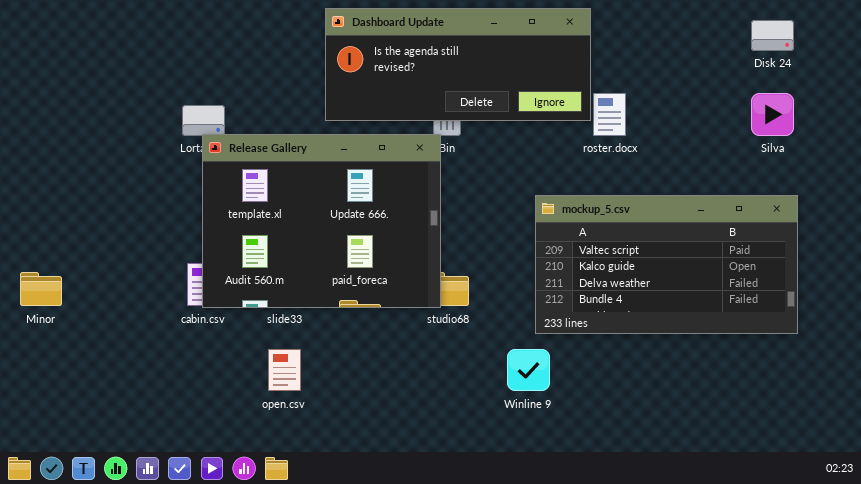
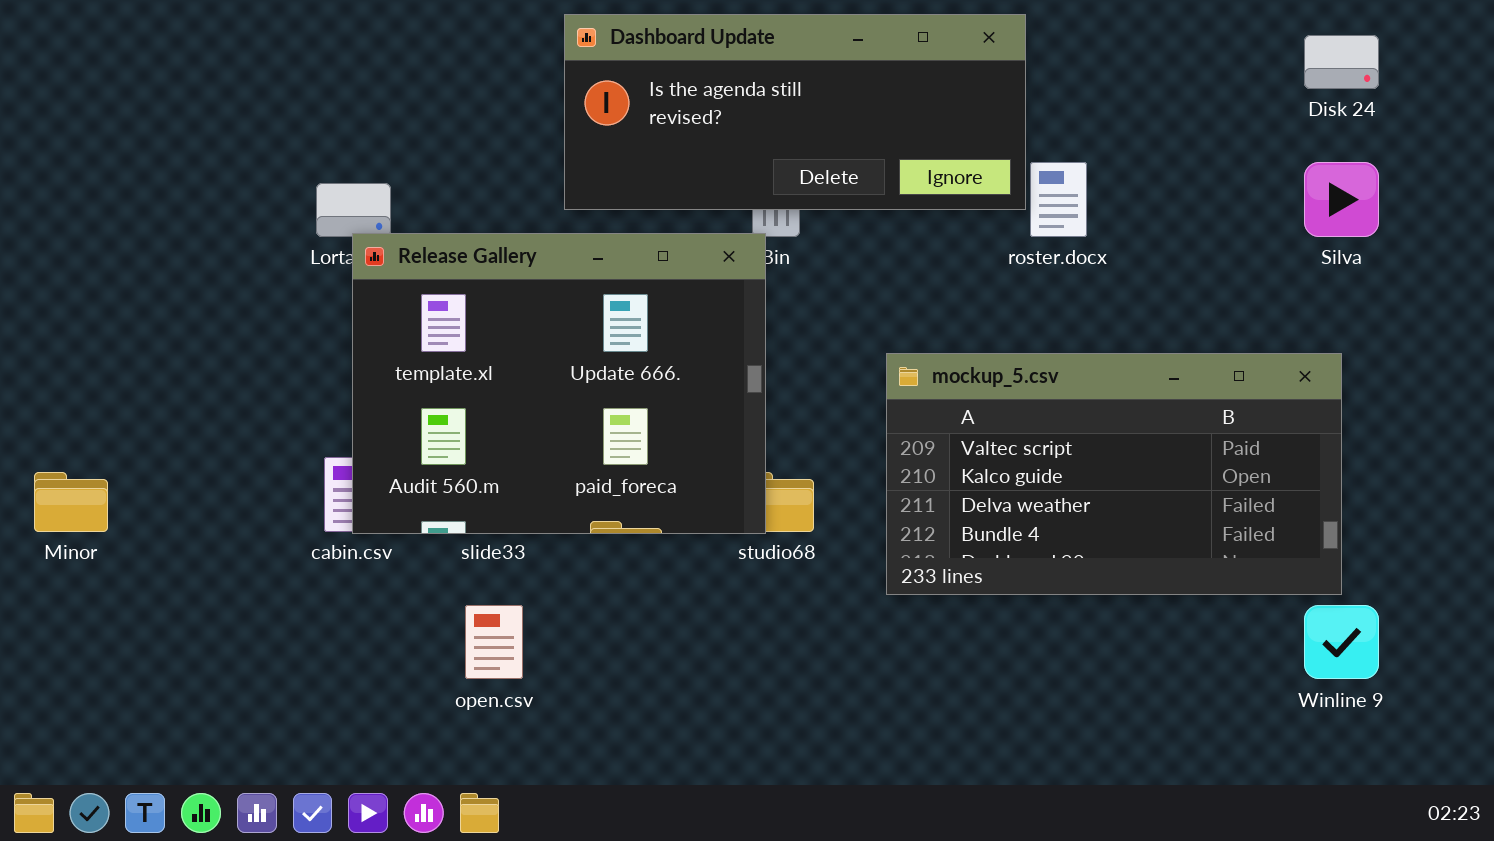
mockup_5.csv: [535,195,798,334] -> [886,353,1342,595], moved
Winline 9: [507,349,550,391] -> [1304,605,1379,679], moved

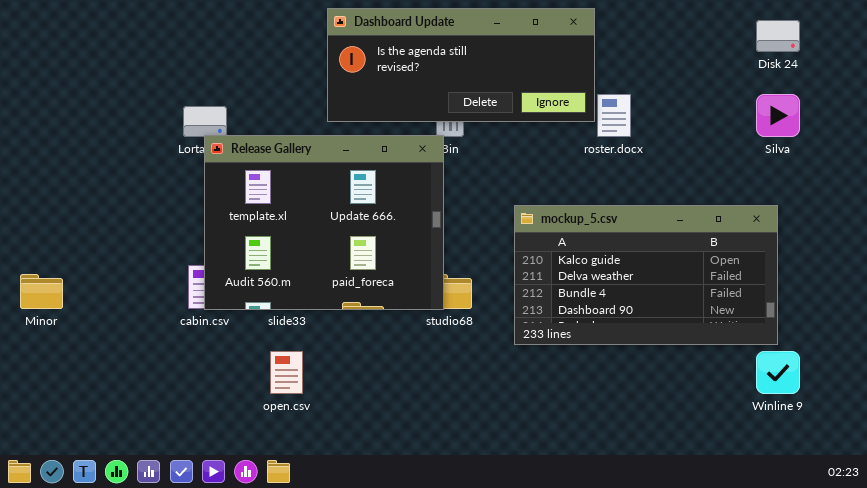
mockup_5.csv: [886,353,1342,595] -> [514,205,778,345], scrolled down 1 row

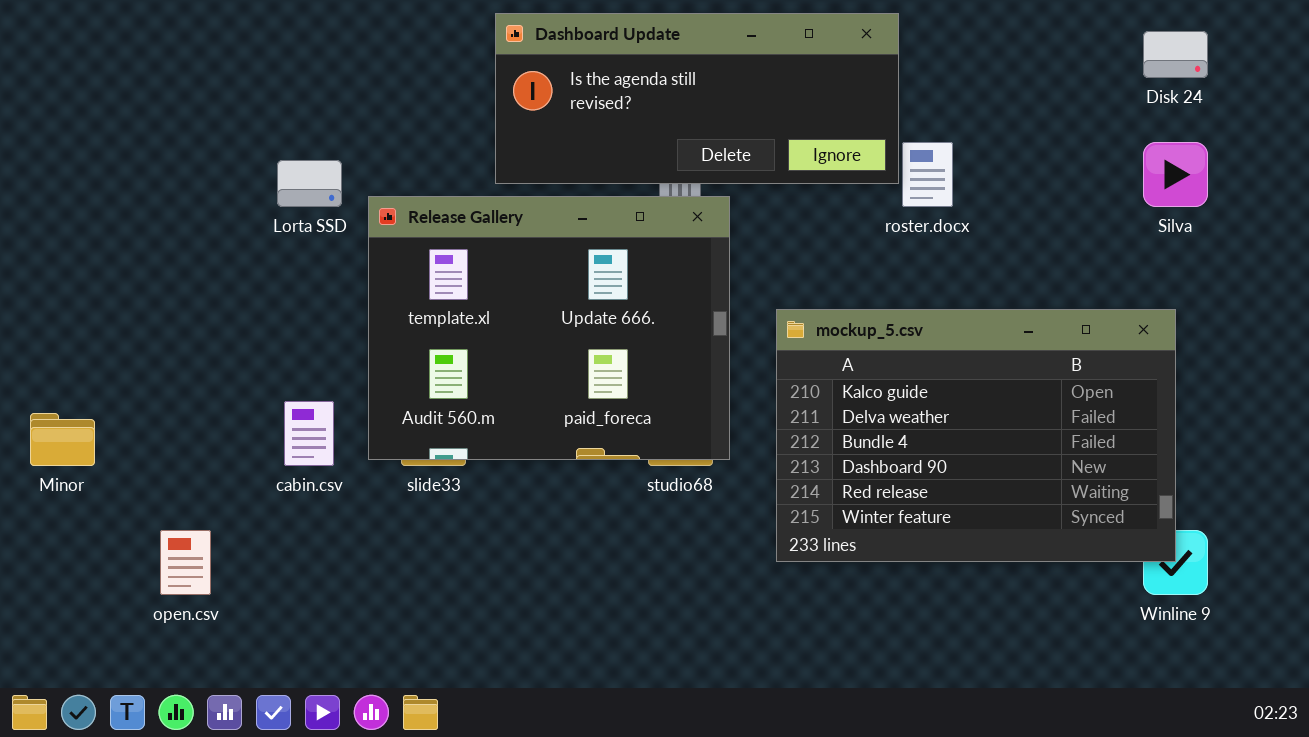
Release Gallery: [204,135,444,310] -> [368,196,730,460], moved
mockup_5.csv: [514,205,778,345] -> [776,309,1176,562], resized
open.csv: [270,351,303,394] -> [160,530,211,595], moved

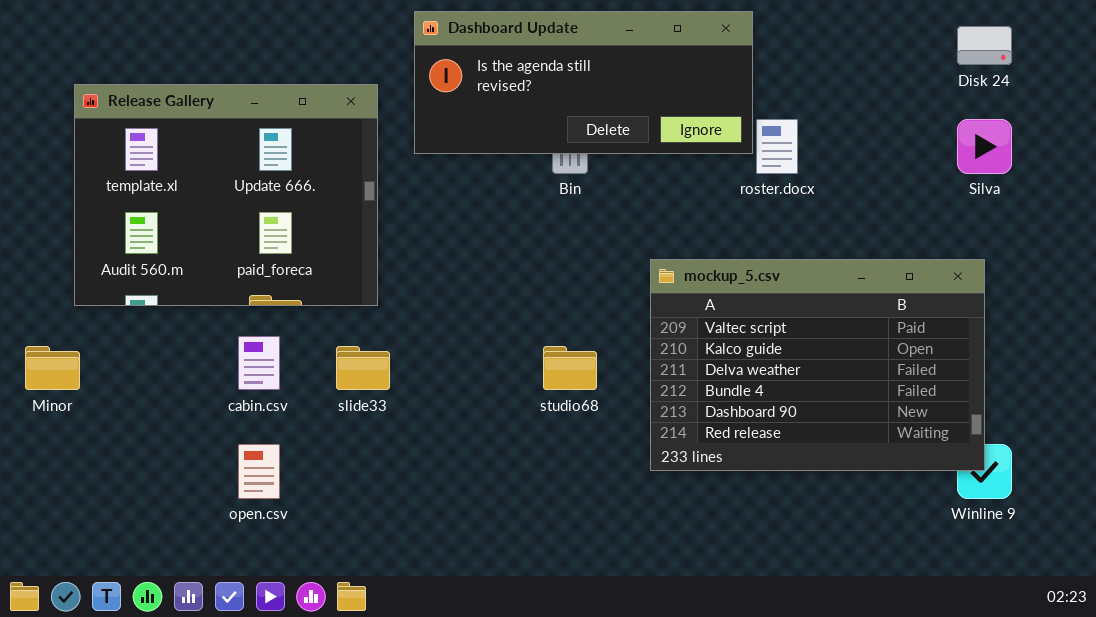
Release Gallery: [368,196,730,460] -> [74,84,378,306], moved
mockup_5.csv: [776,309,1176,562] -> [650,259,985,471], scrolled up 1 row
open.csv: [160,530,211,595] -> [238,444,280,499], moved

